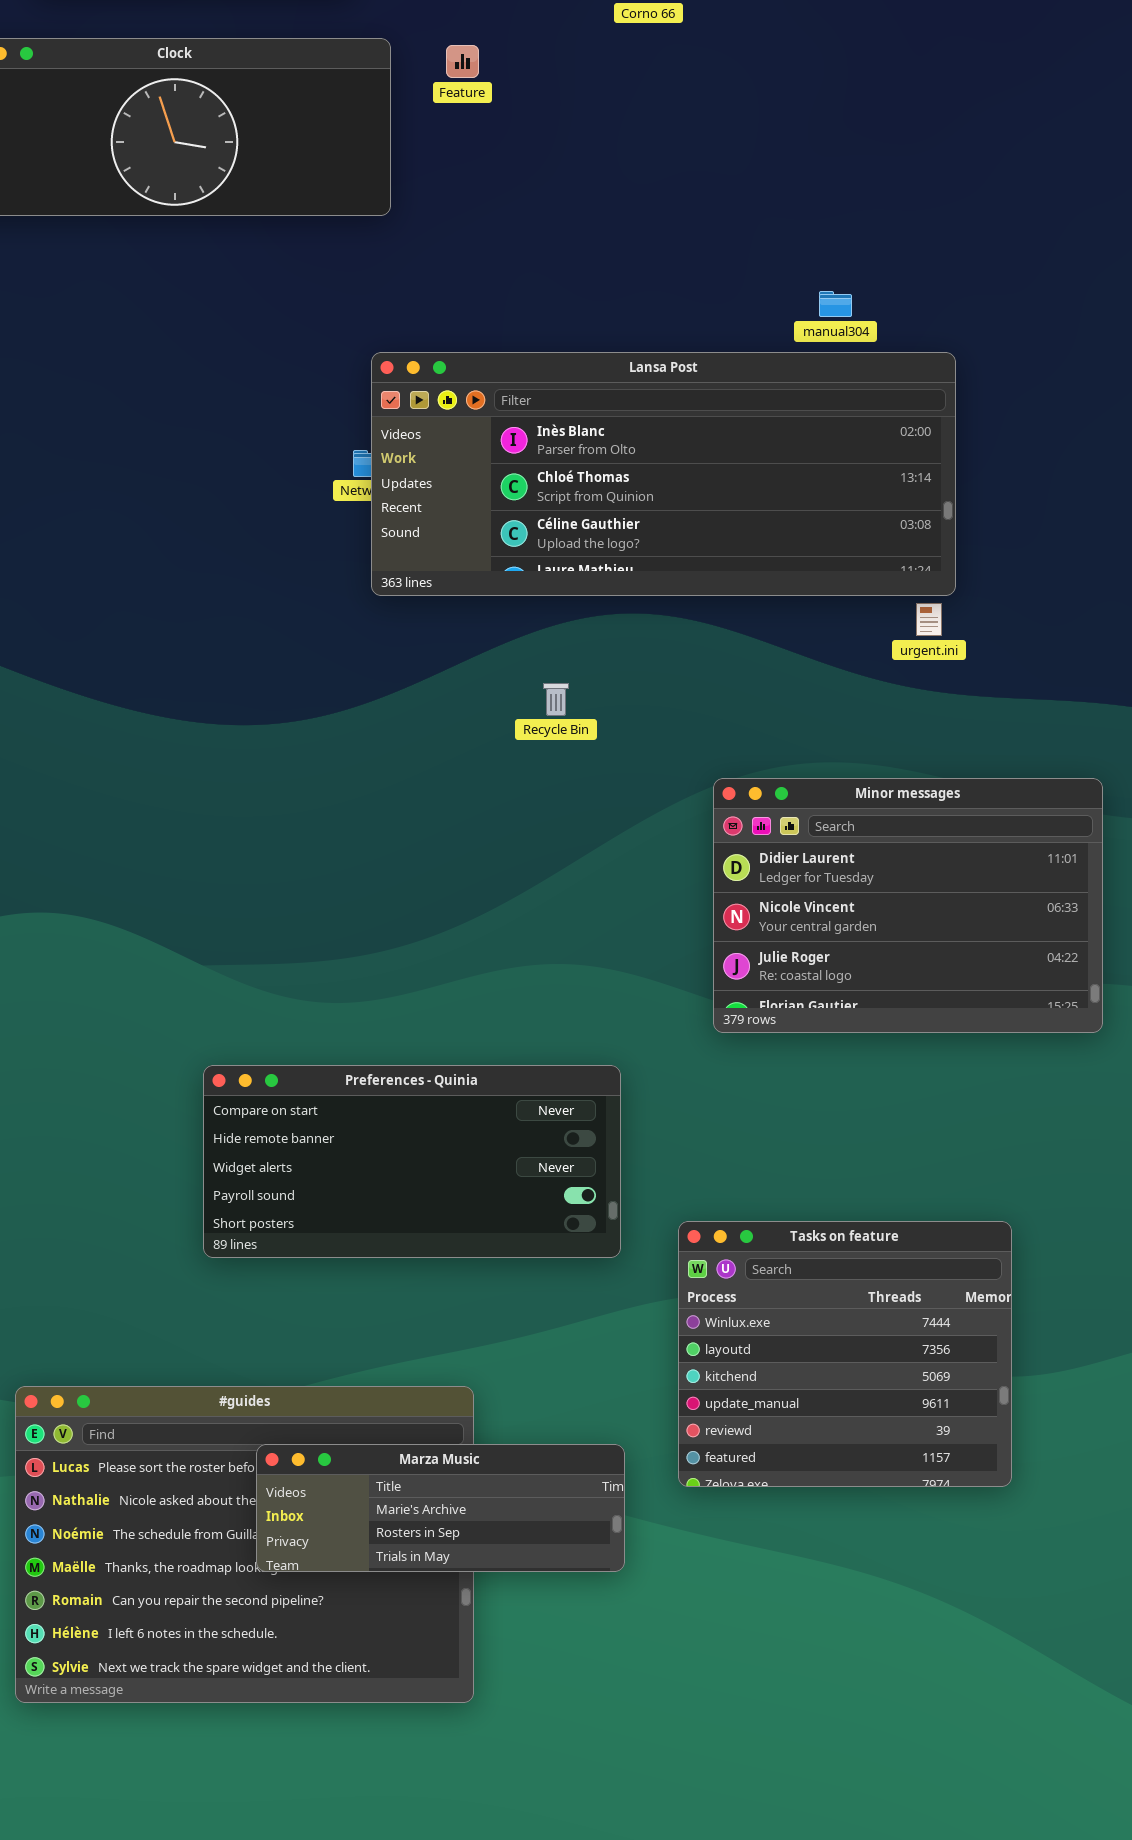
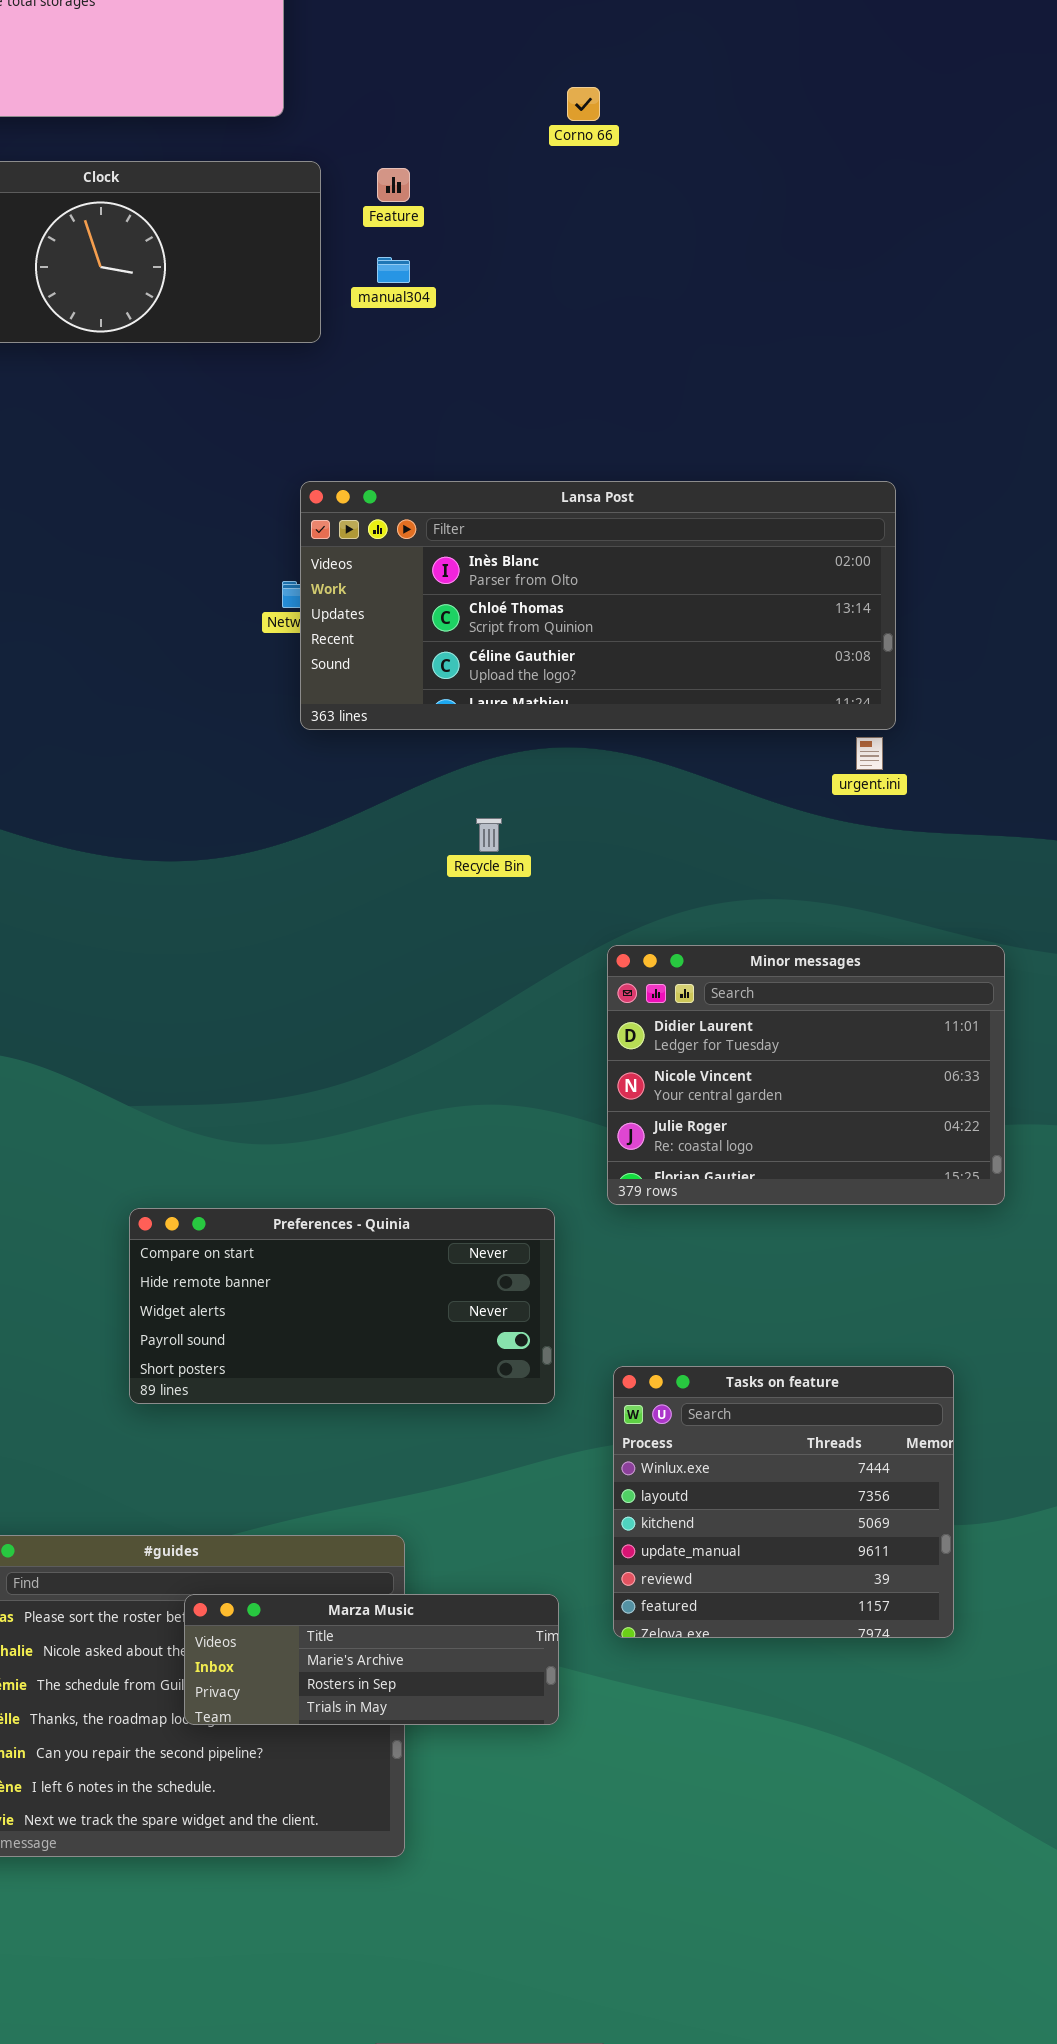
manual304: [819,291,852,317] -> [377,257,410,283], moved
Minor messages: [713,778,1103,1033] -> [607,945,1005,1205], moved

